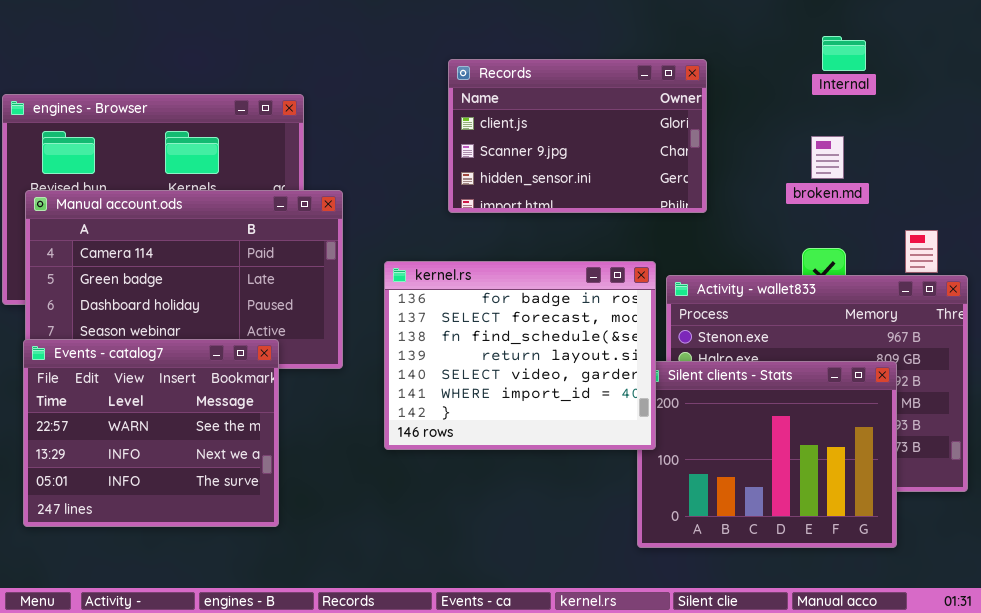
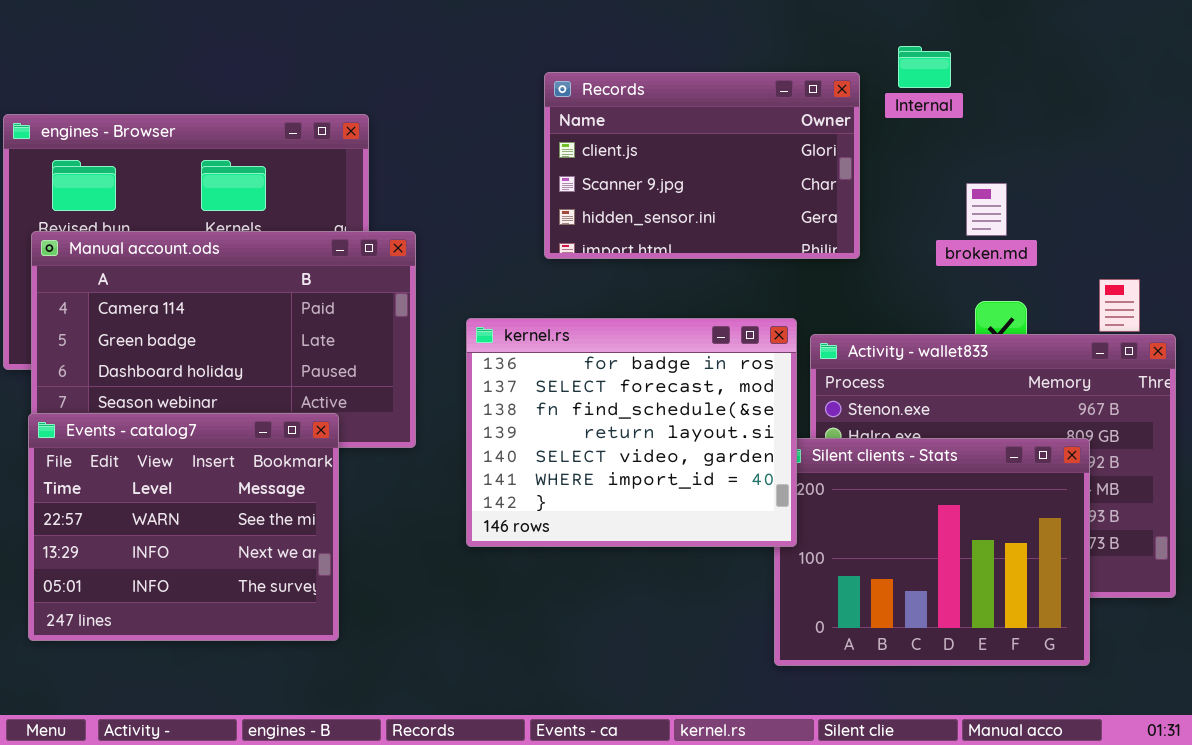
Internal: [822,36,866,71] -> [898,46,951,88], moved
broken.md: [811,136,844,179] -> [966,183,1007,236], moved

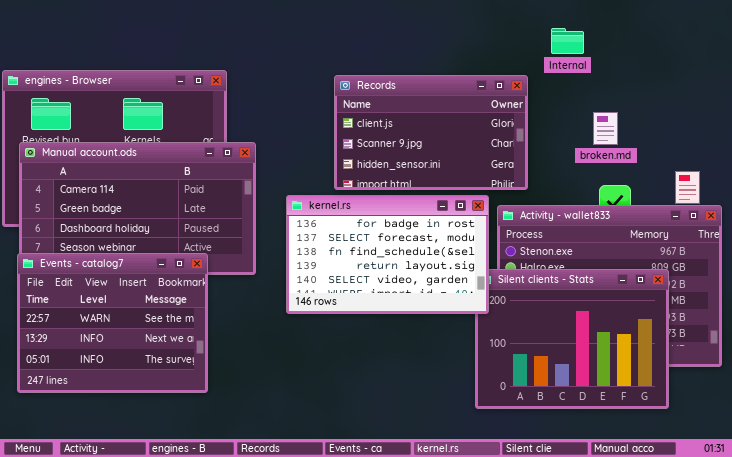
Records: [544,72,860,259] -> [334,75,528,190], moved
kernel.rs: [466,318,797,547] -> [286,195,489,314], resized

